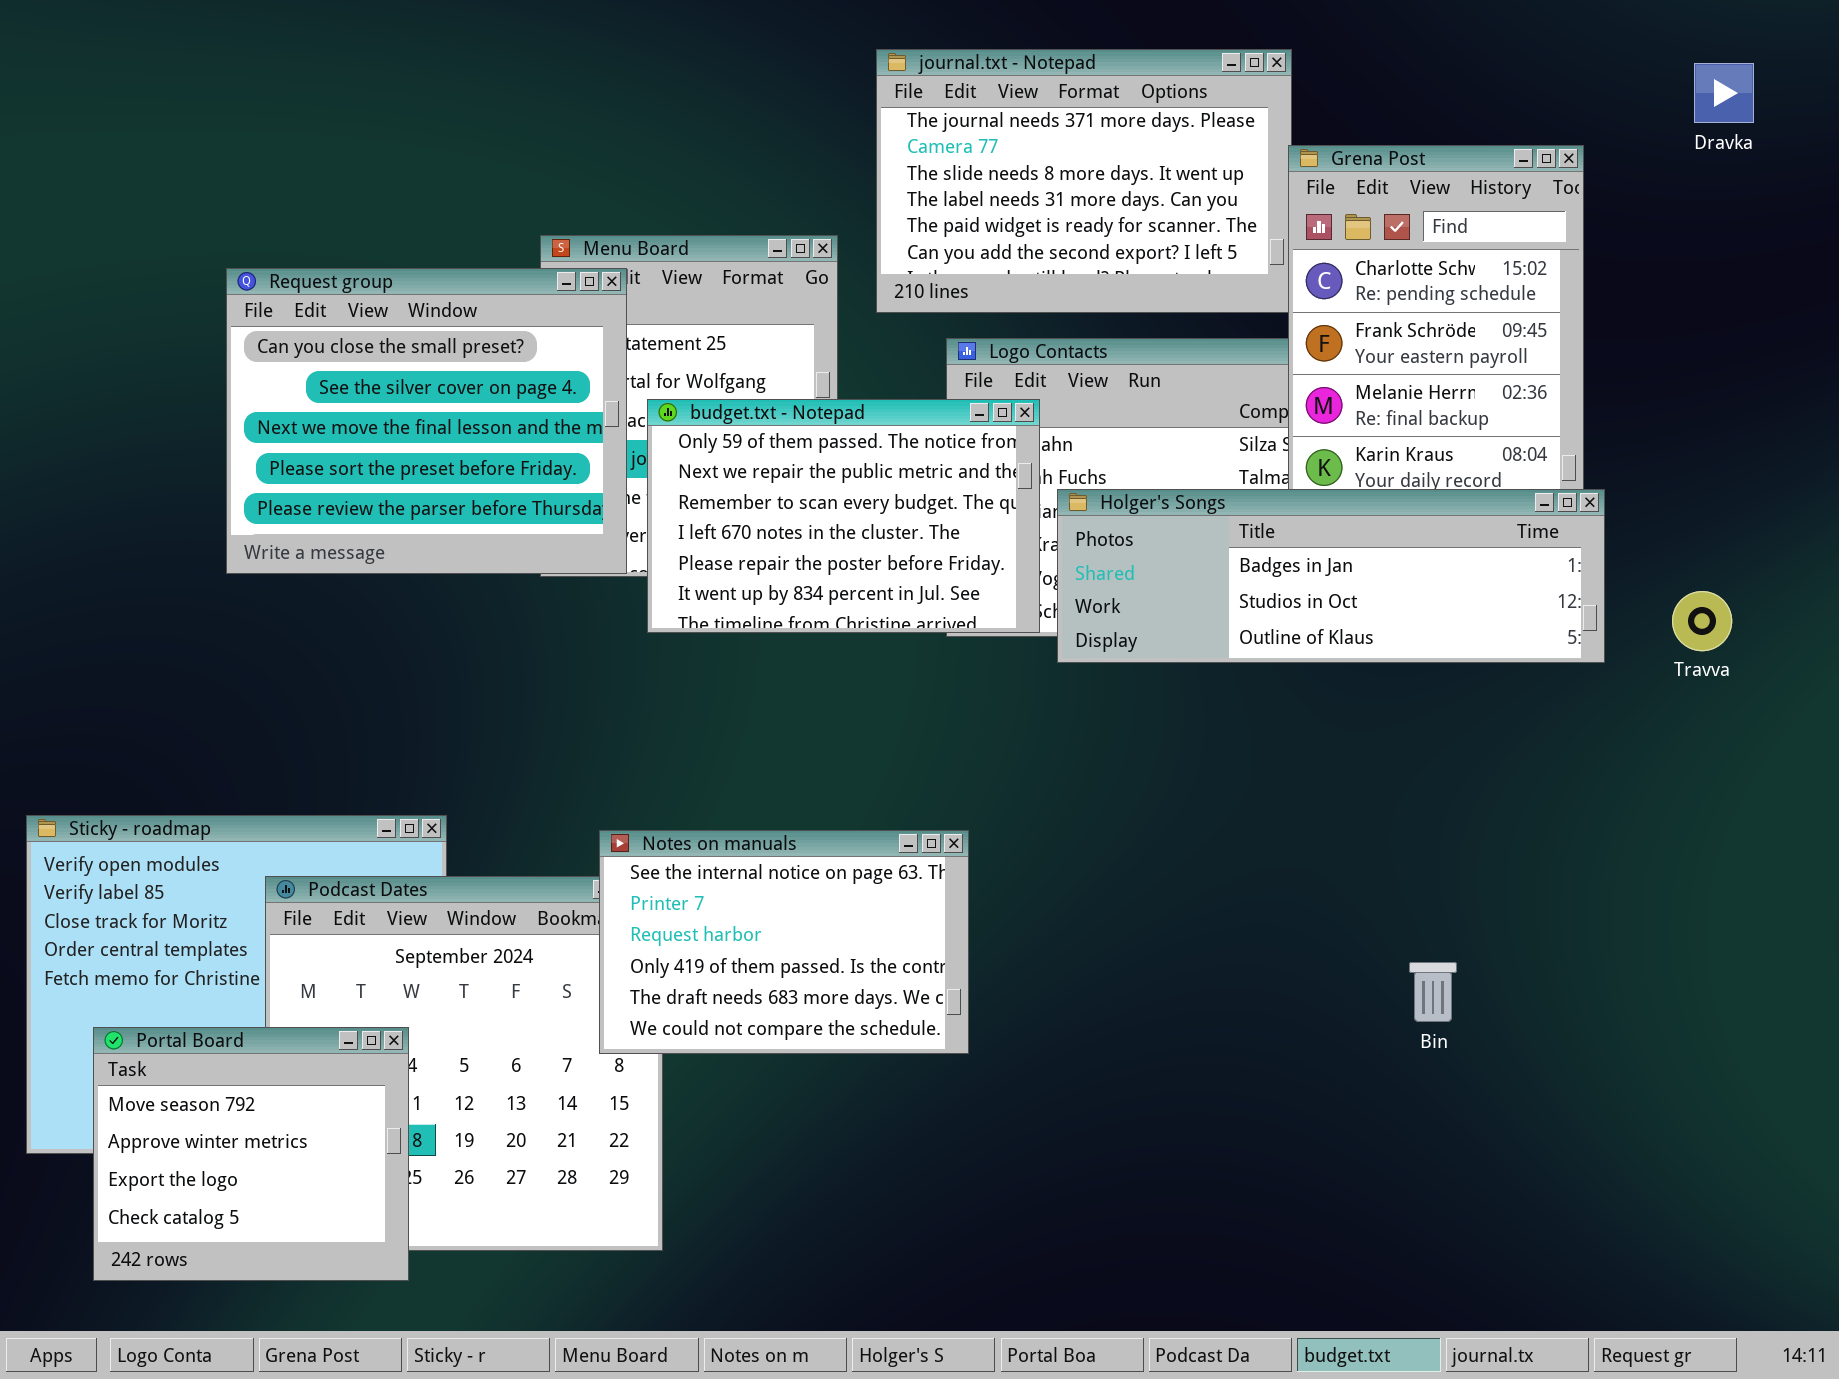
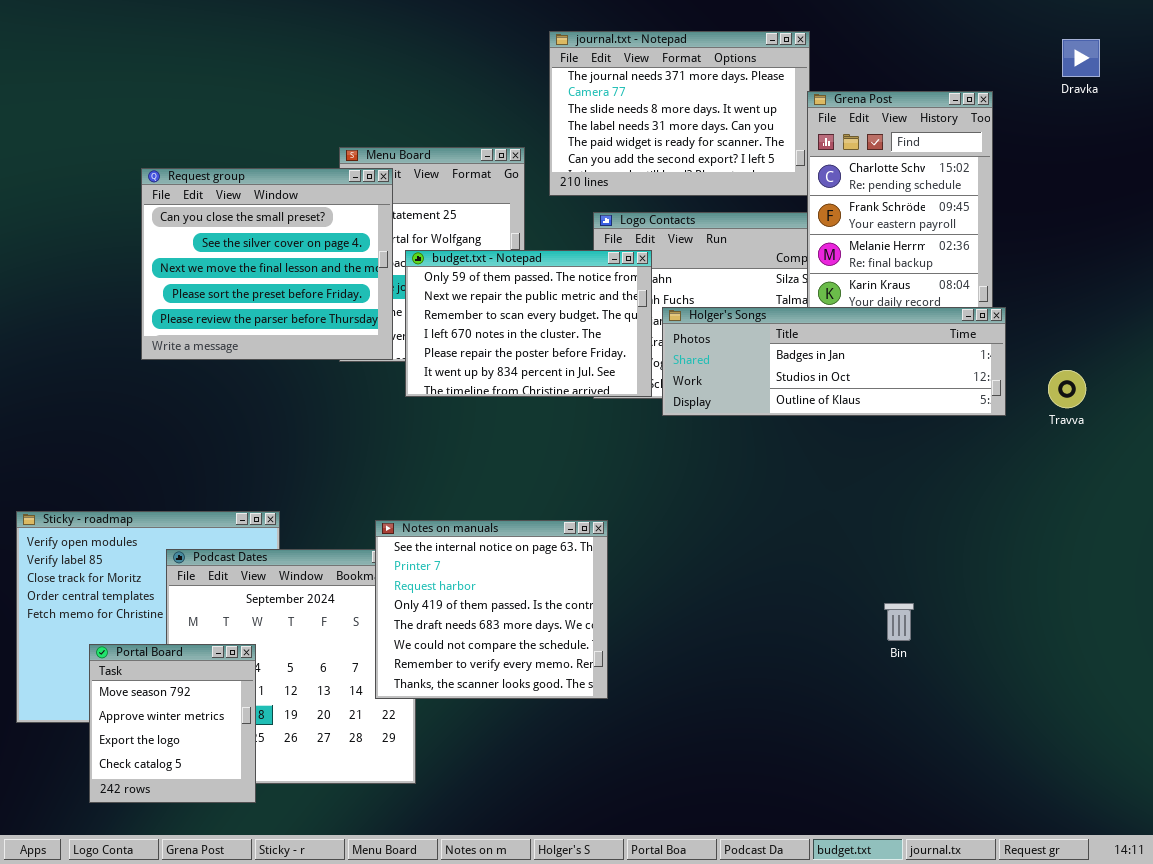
Notes on manuals: [599,830,969,1054] -> [375,520,608,699], resized
Portal Board: [93,1027,409,1281] -> [89,644,256,803], resized

